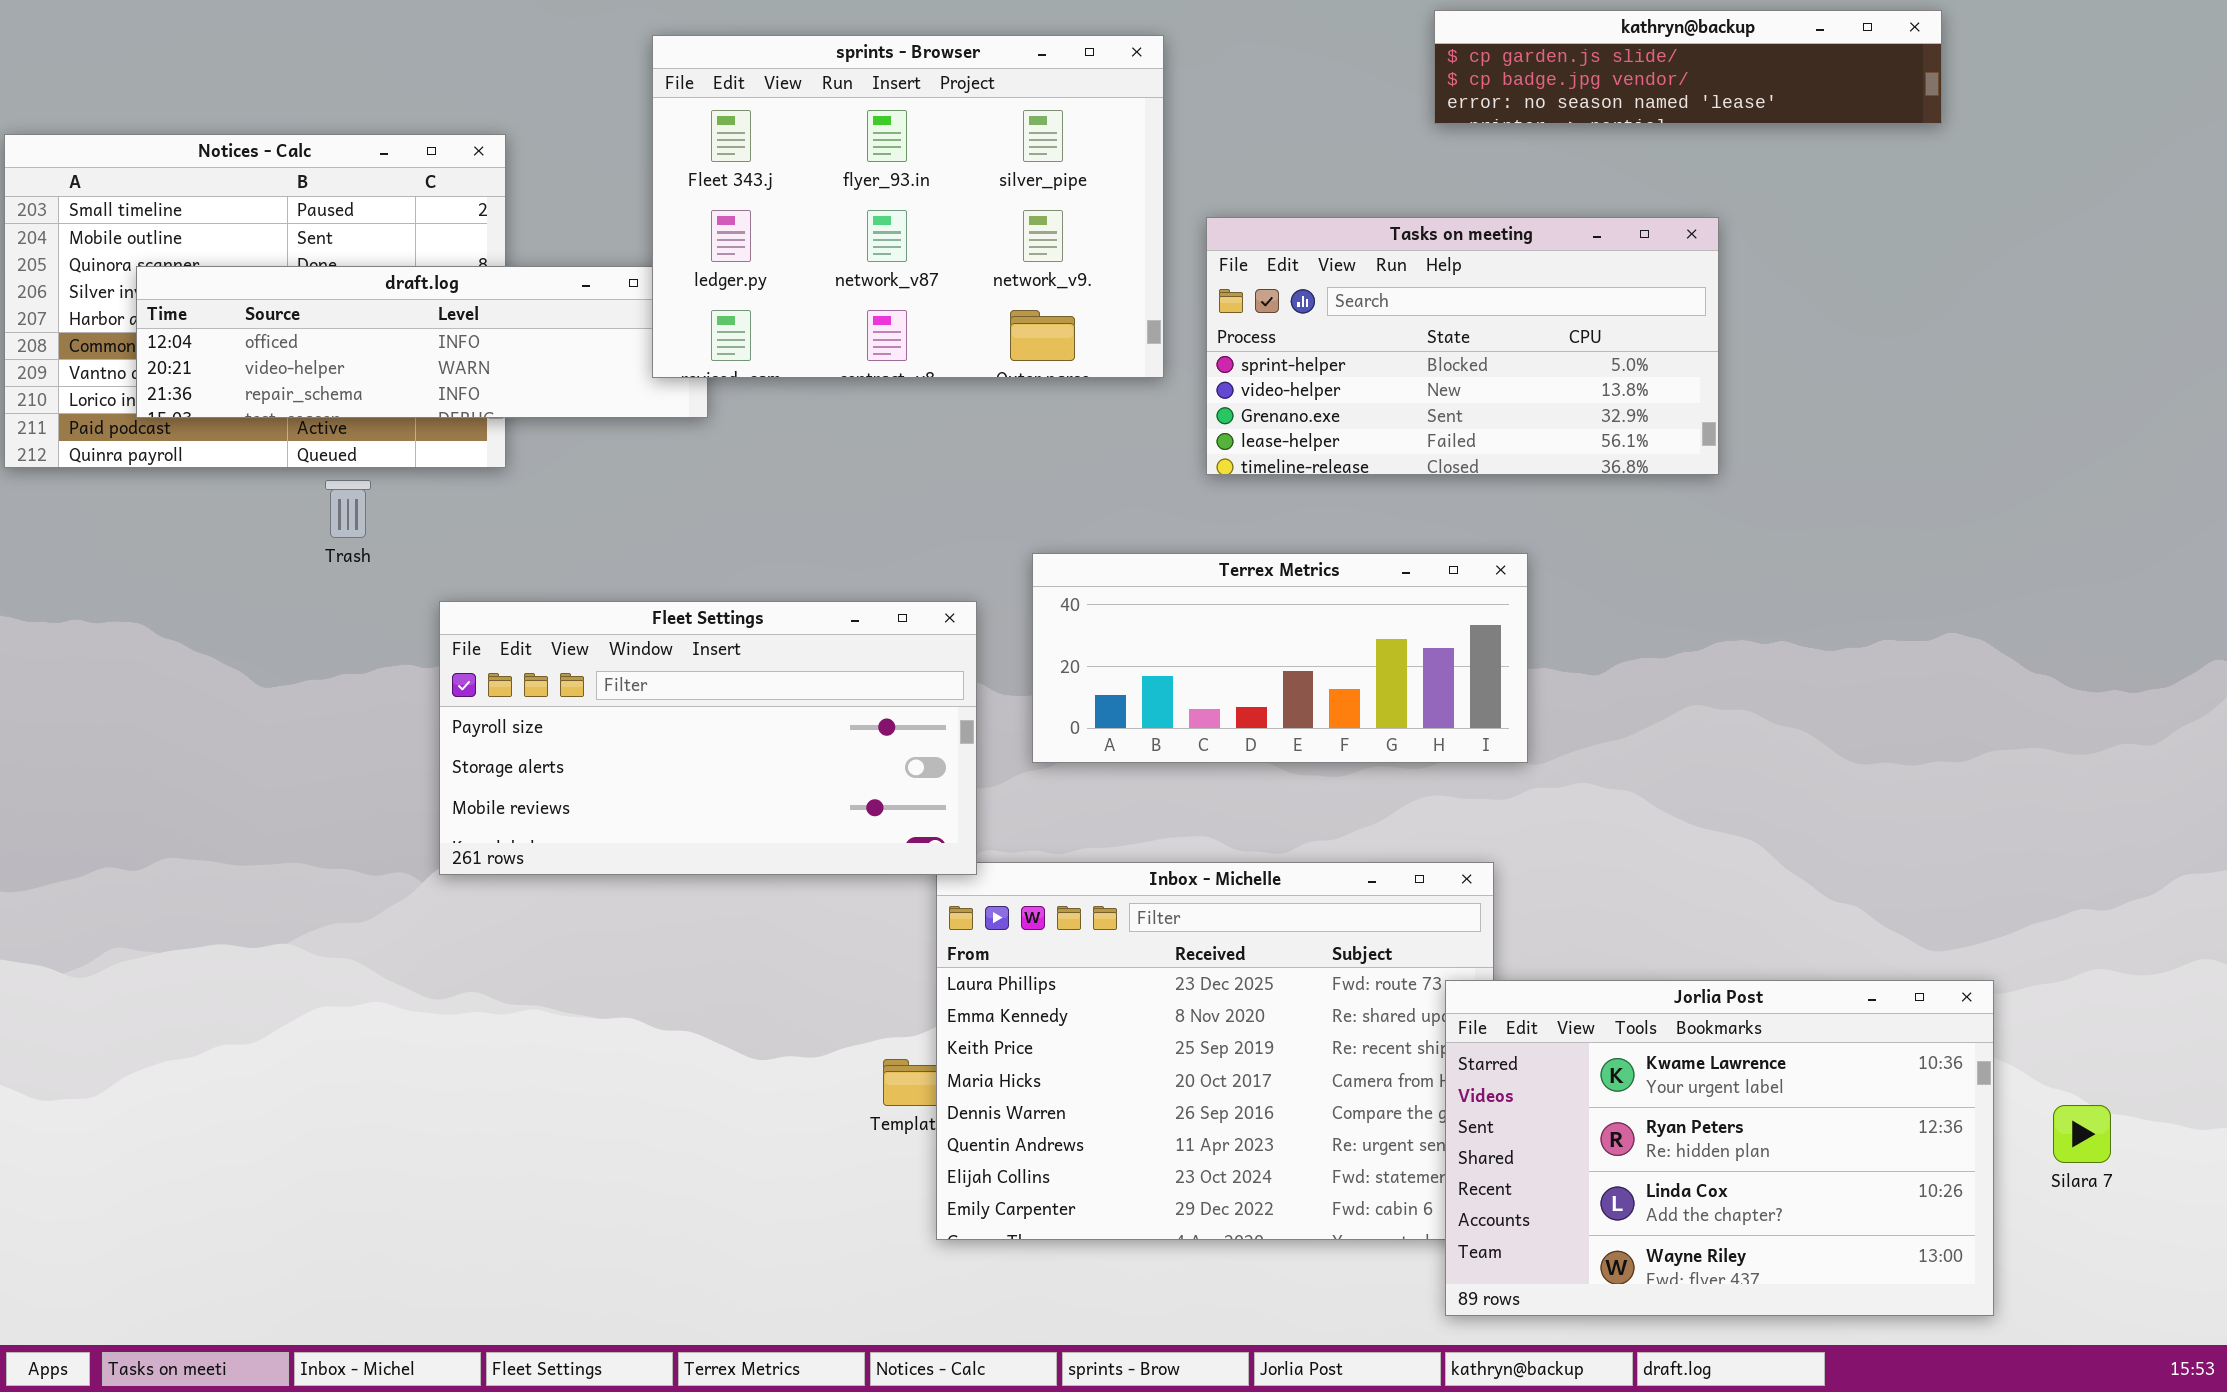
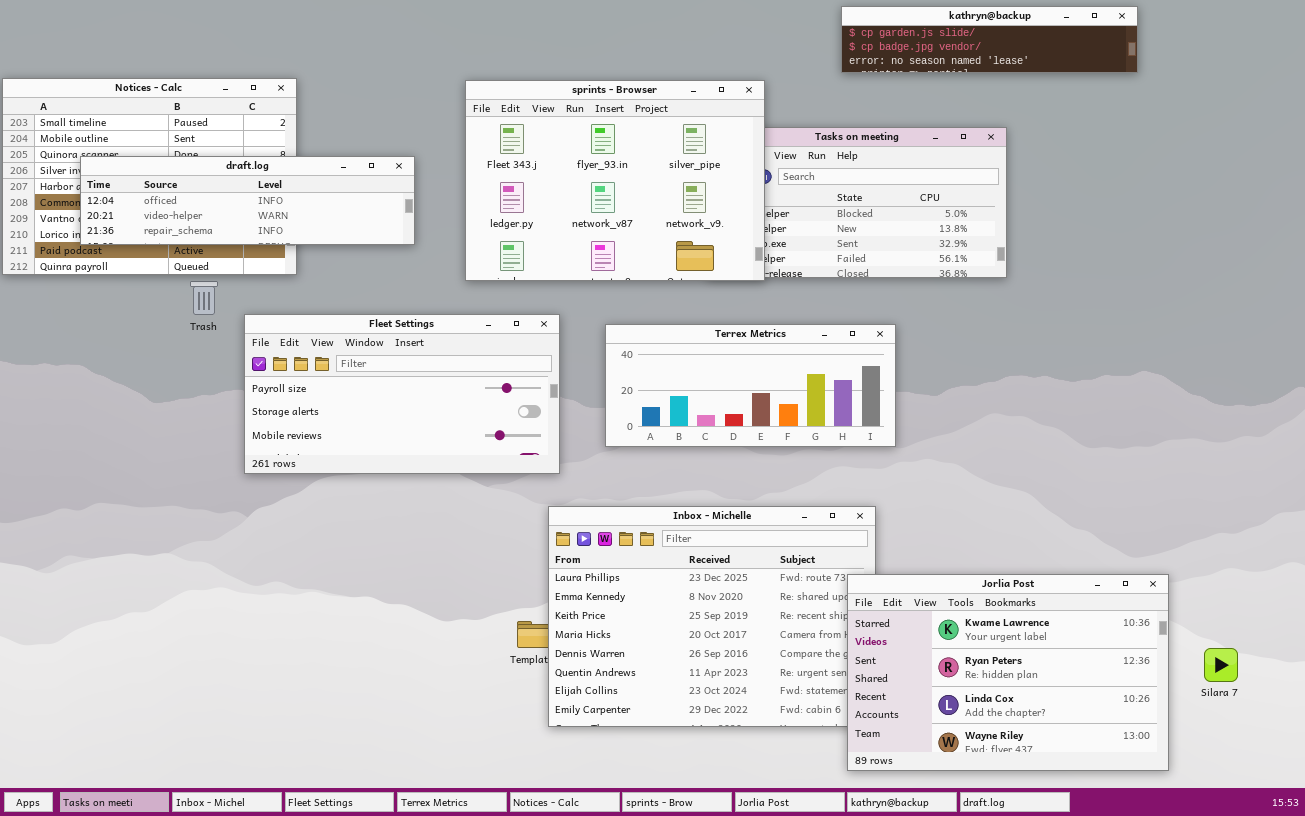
sprints - Browser: [652,35,1164,378] -> [465,80,765,281], moved
Fleet Settings: [439,601,977,875] -> [244,314,560,474], moved

